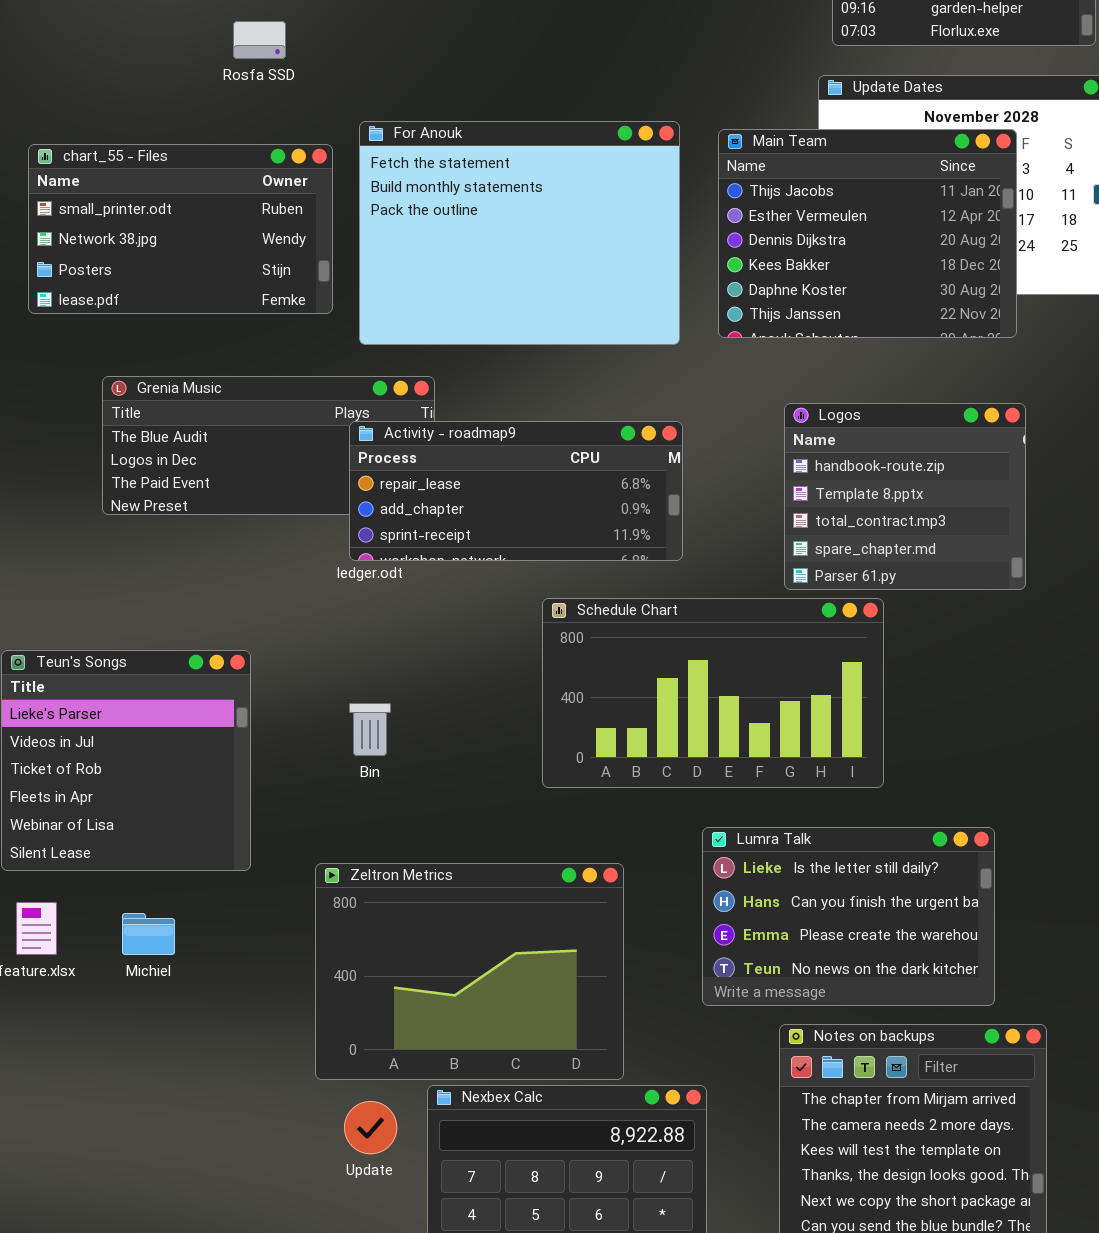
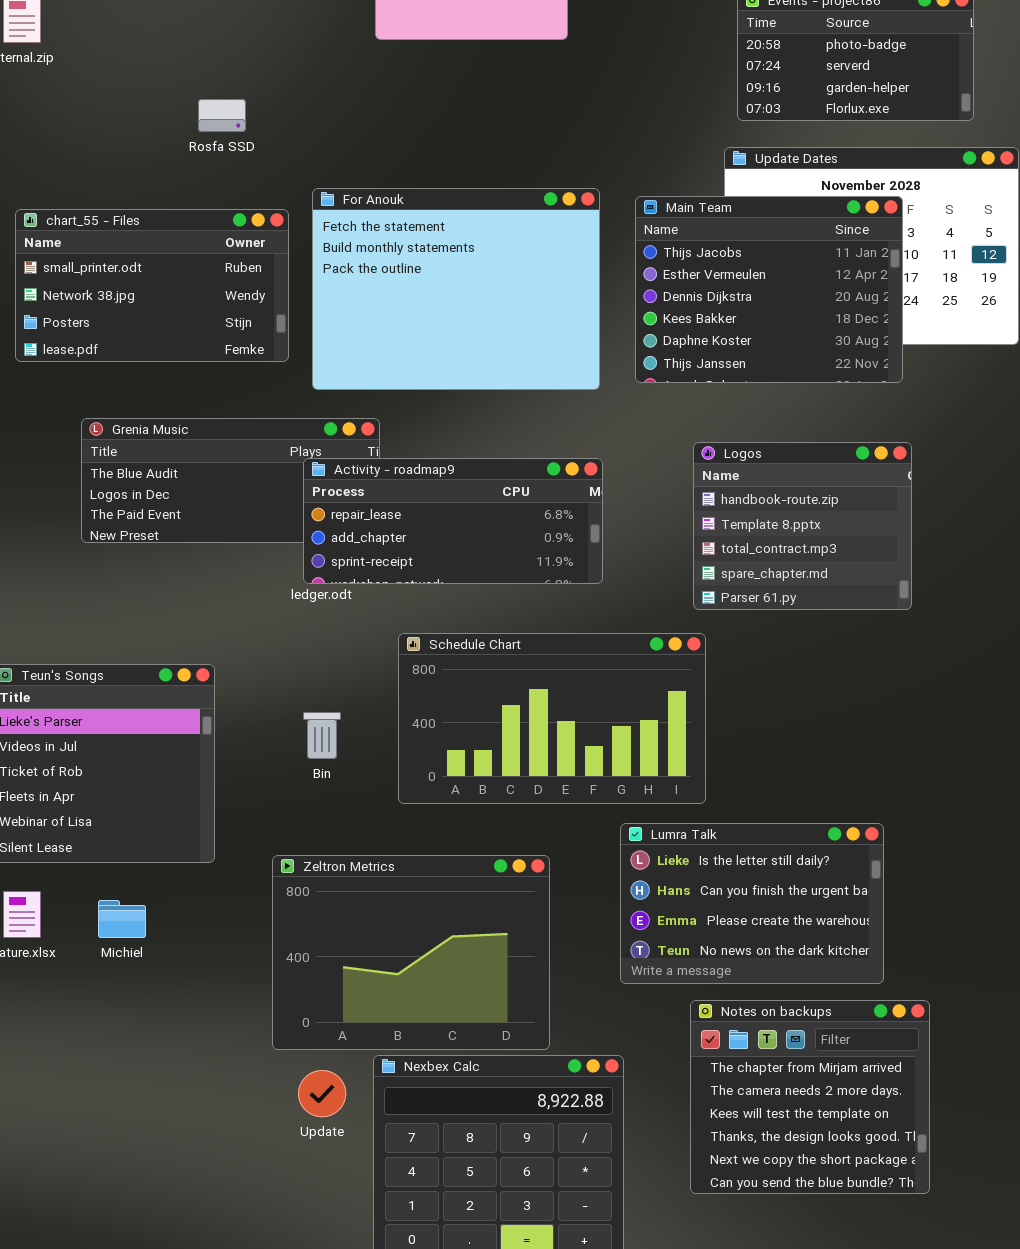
Schedule Chart: [542,598,884,788] -> [398,633,706,804], moved

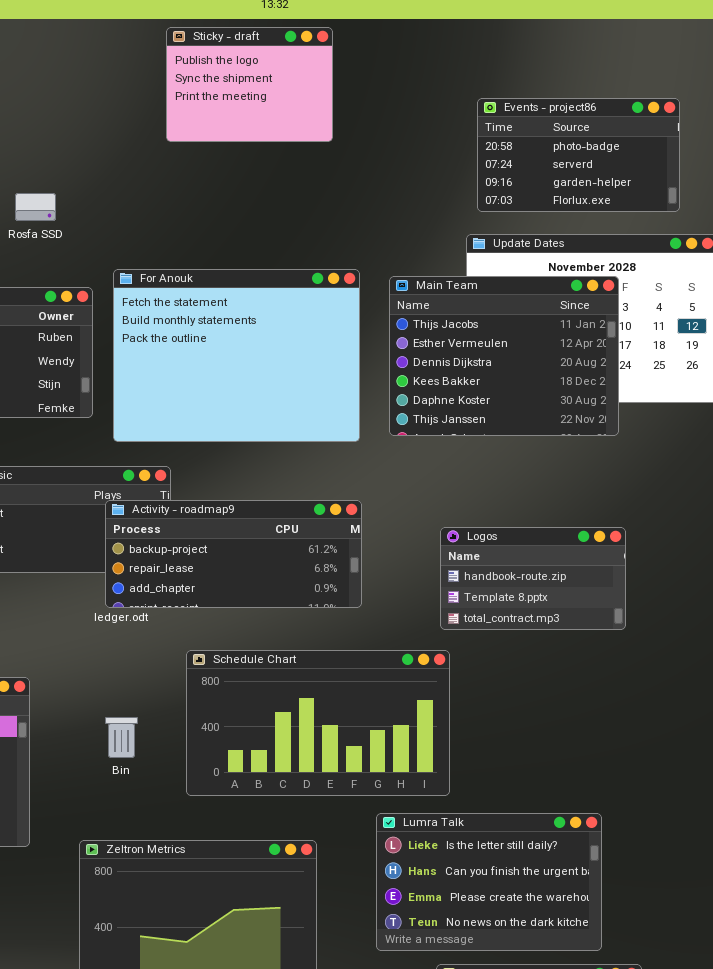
Logos: [693,442,912,610] -> [440,527,626,630], resized
Activity - roadmap9: [303,458,603,584] -> [105,500,362,608], scrolled up 1 row

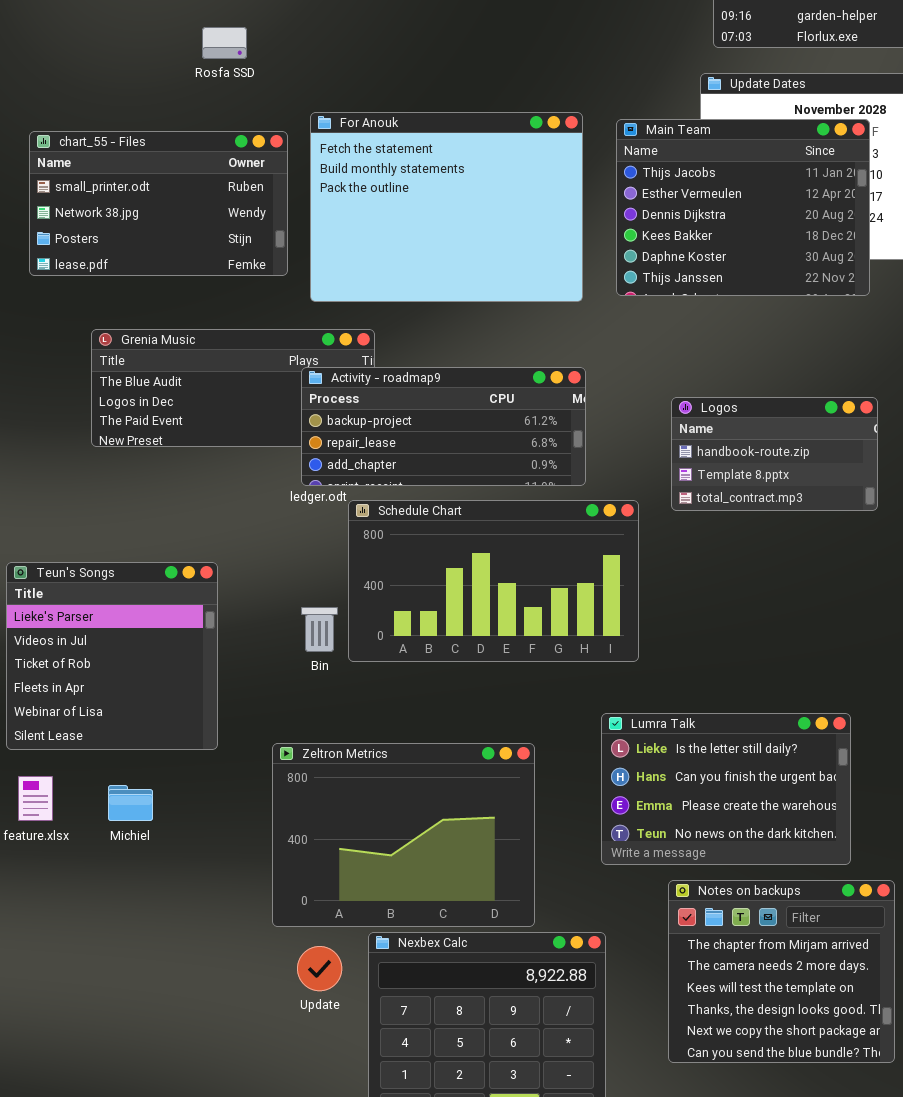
Schedule Chart: [186,650,450,796] -> [348,500,639,662], moved

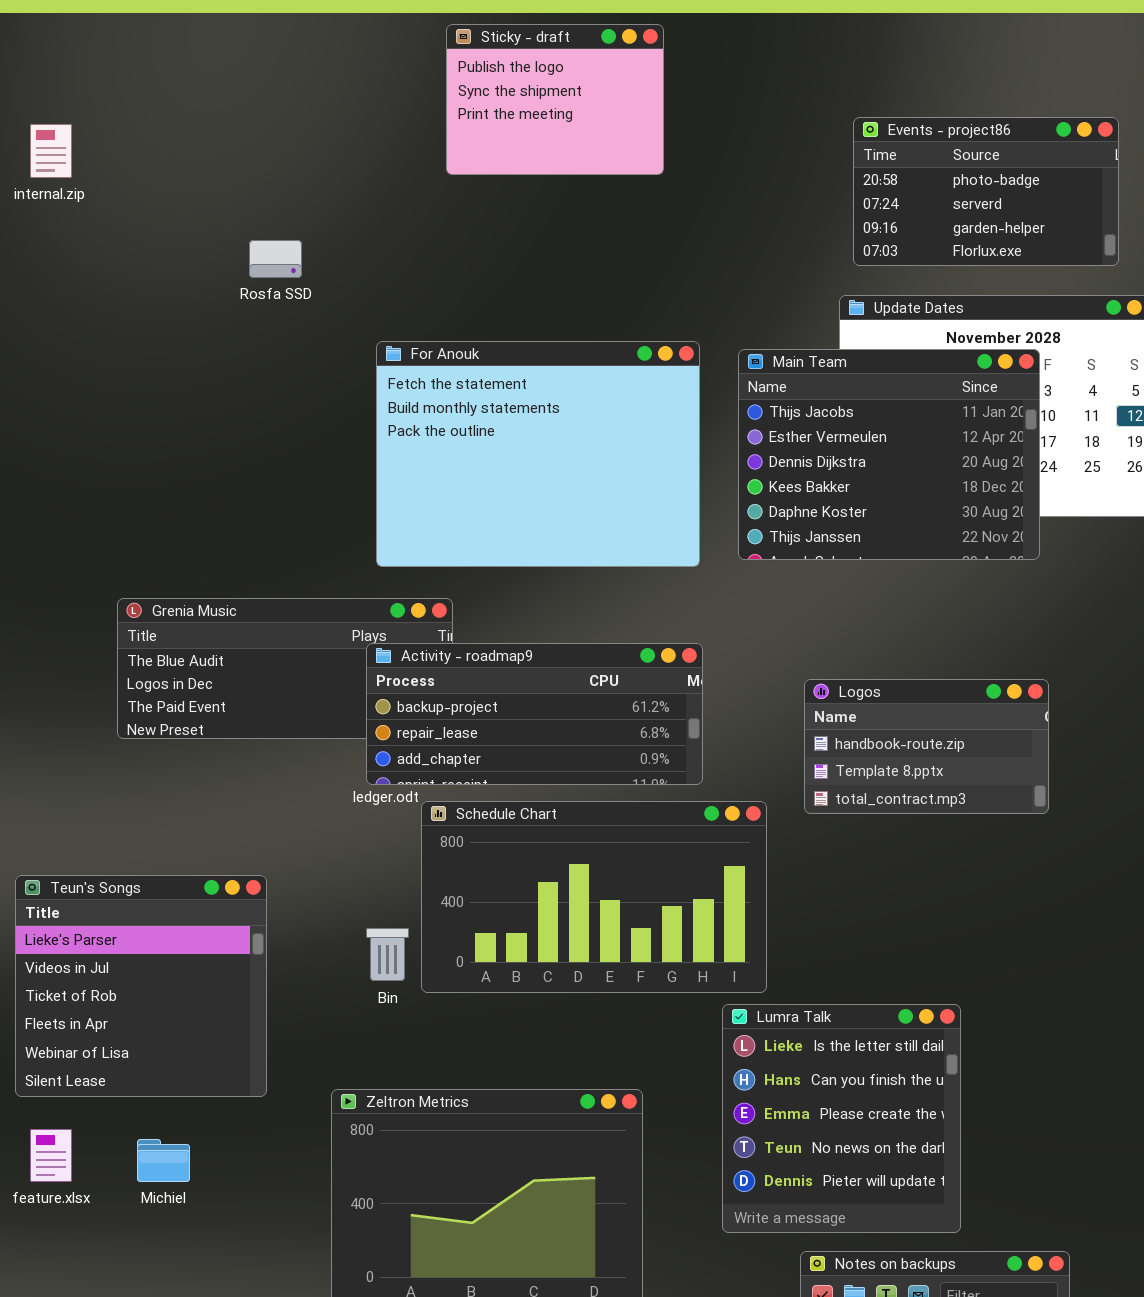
chart_55 - Files: [29,131,288,276] -> none, closed
Lumra Talk: [601,713,851,865] -> [722,1004,961,1233], resized

